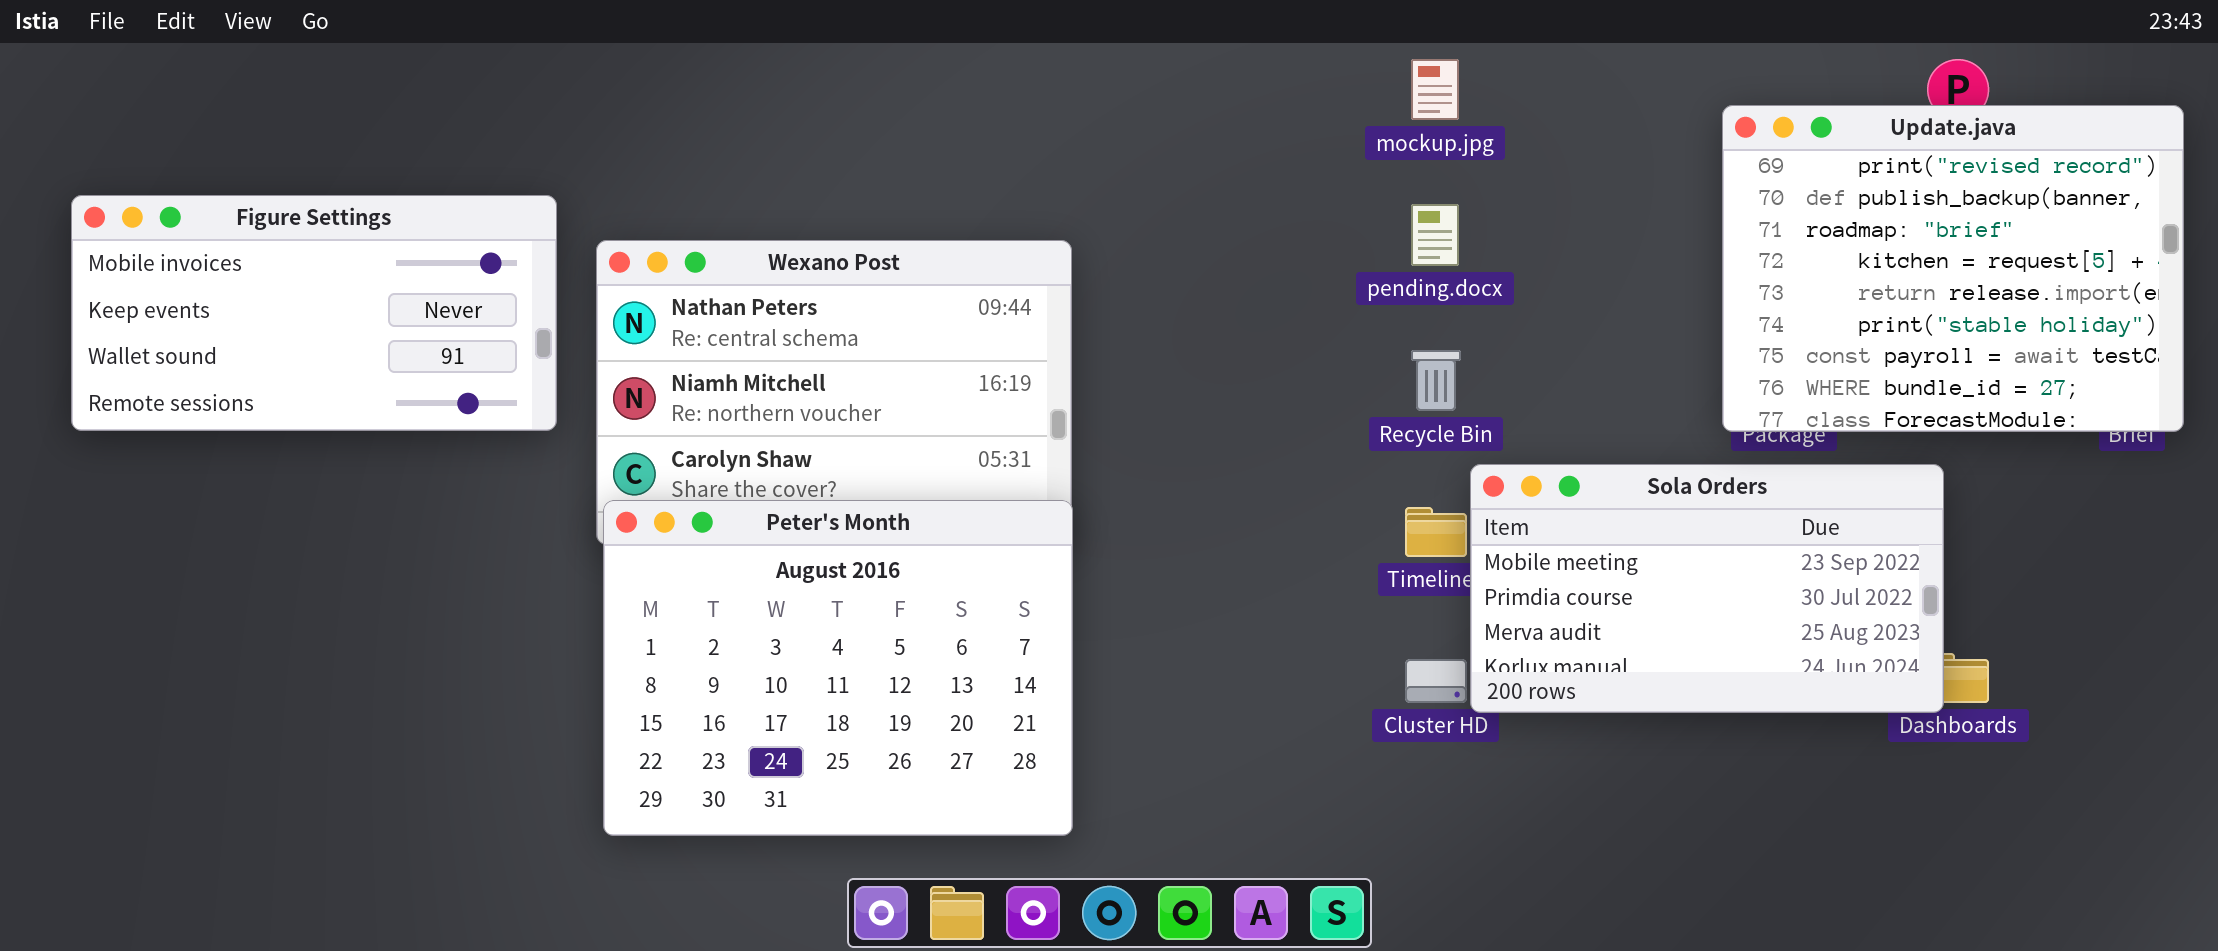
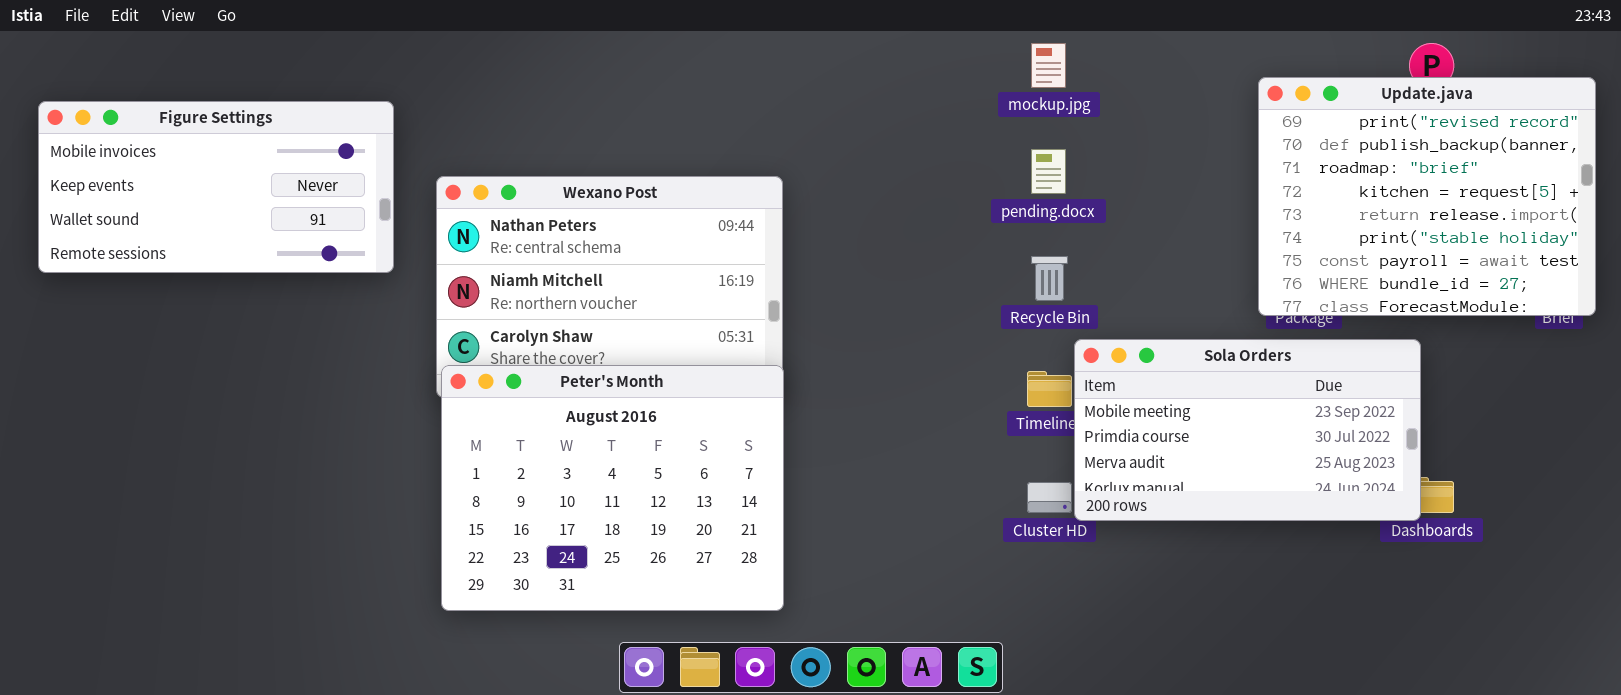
Figure Settings: [71,195,557,431] -> [38,101,394,273], moved

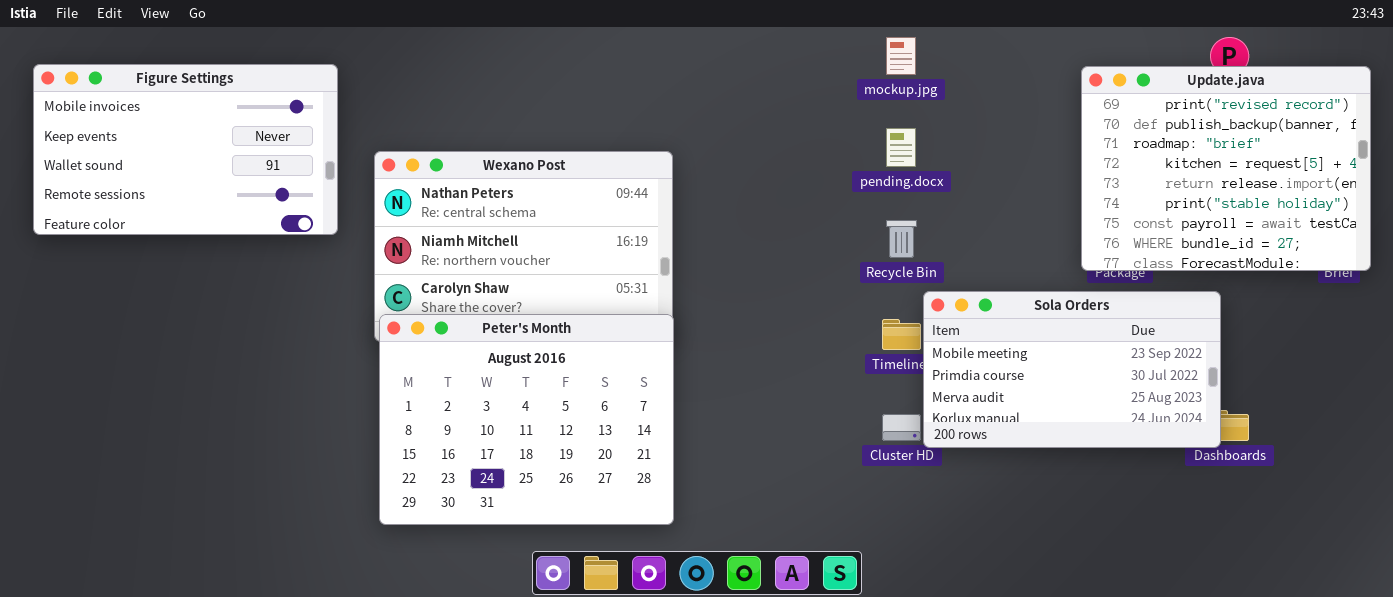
Figure Settings: [38,101,394,273] -> [33,64,338,235], resized

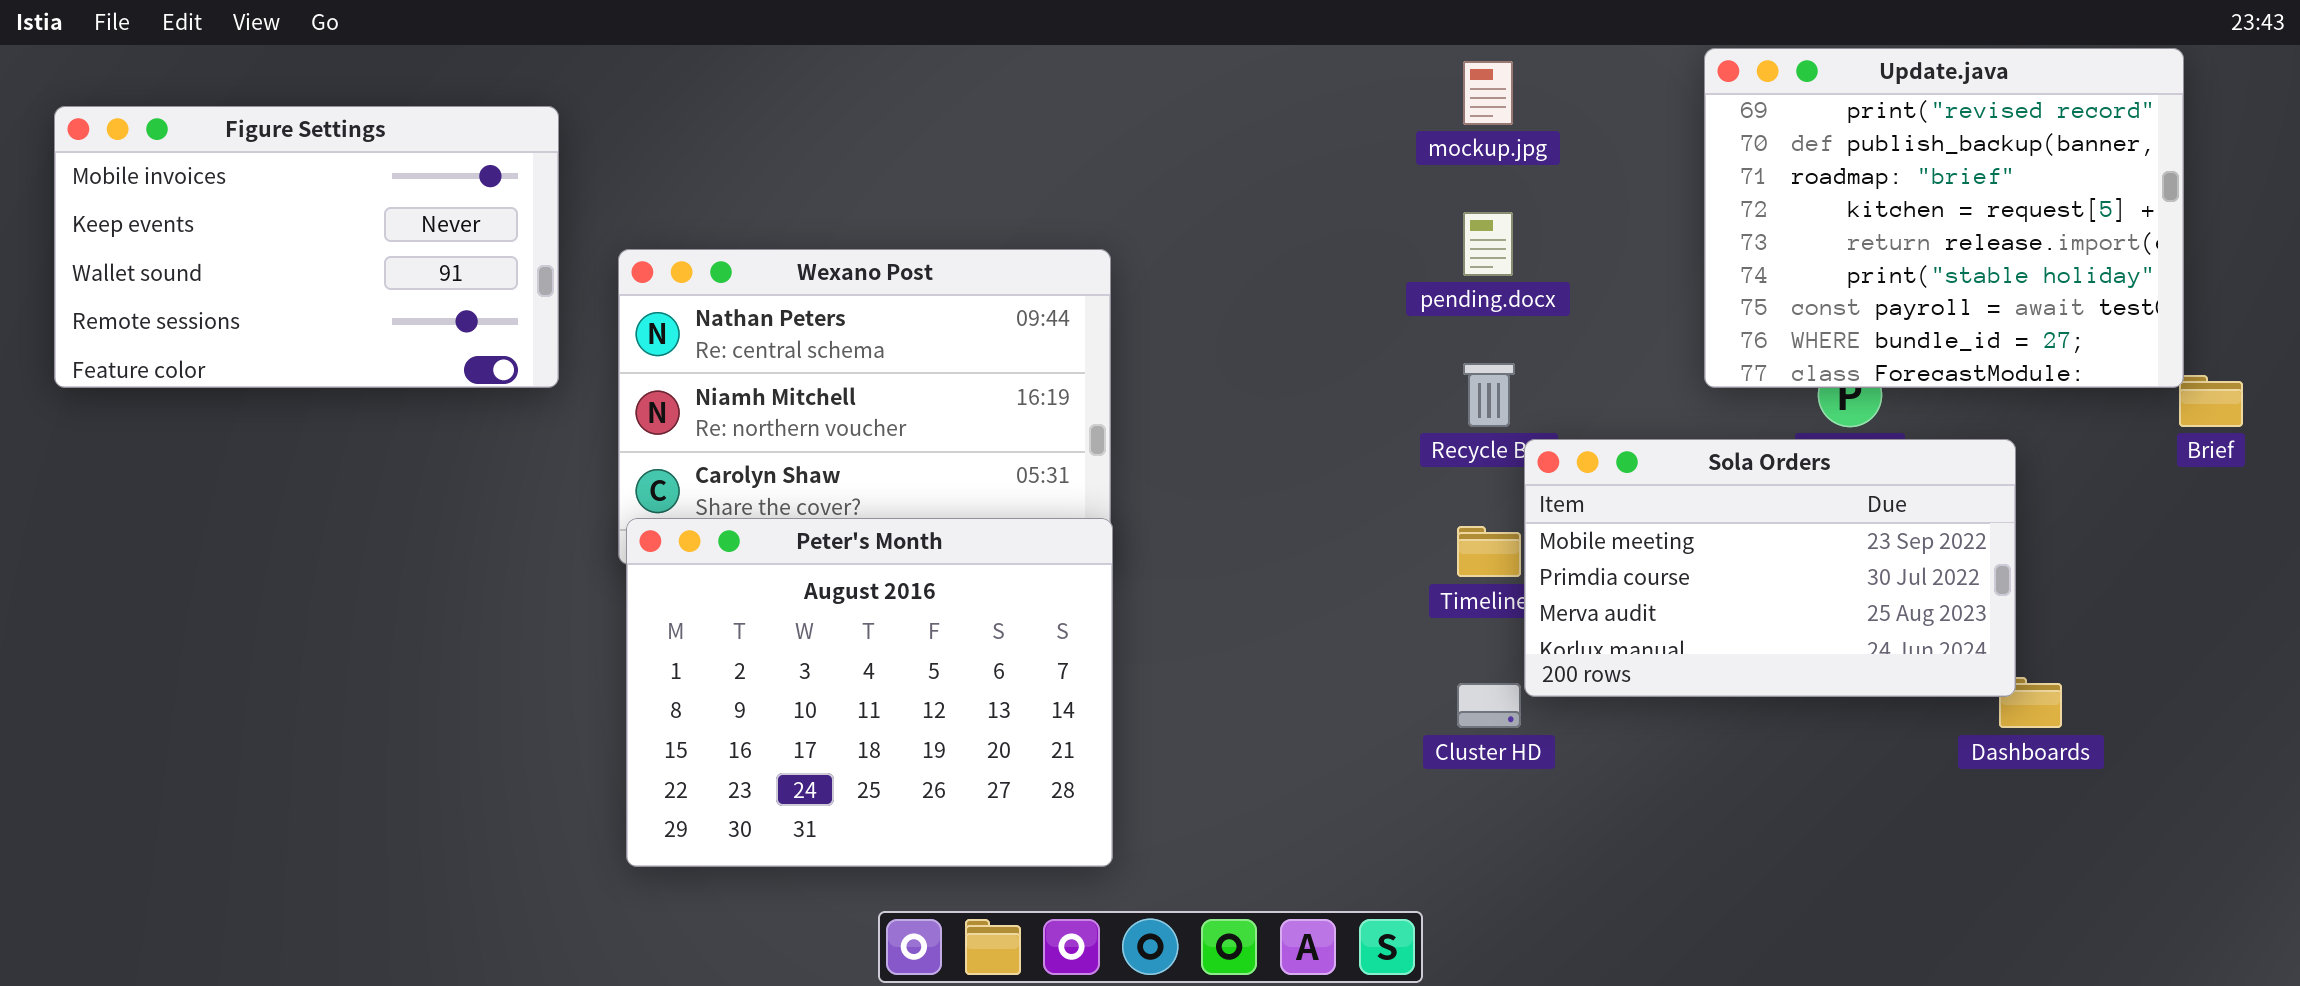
Update.java: [1081,66,1371,271] -> [1704,48,2184,388], moved
Sola Orders: [923,291,1221,448] -> [1524,439,2016,697], moved

